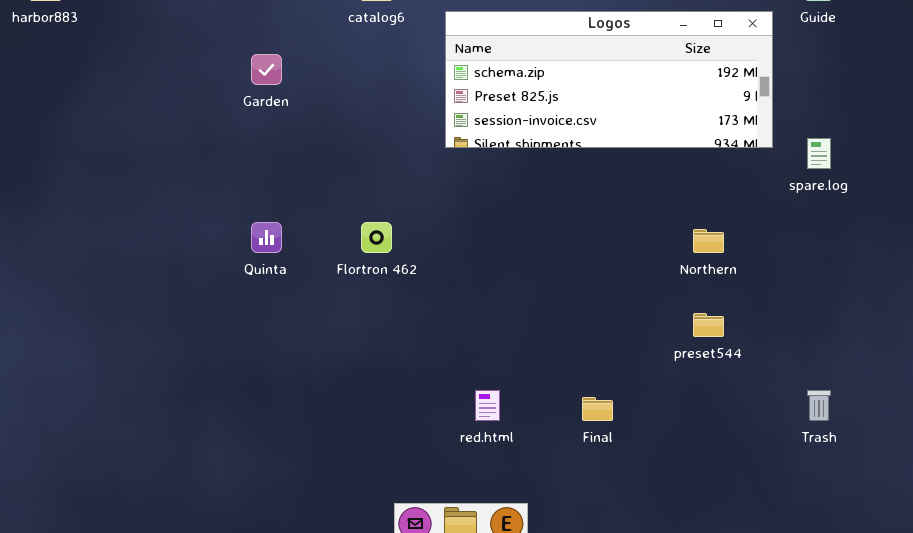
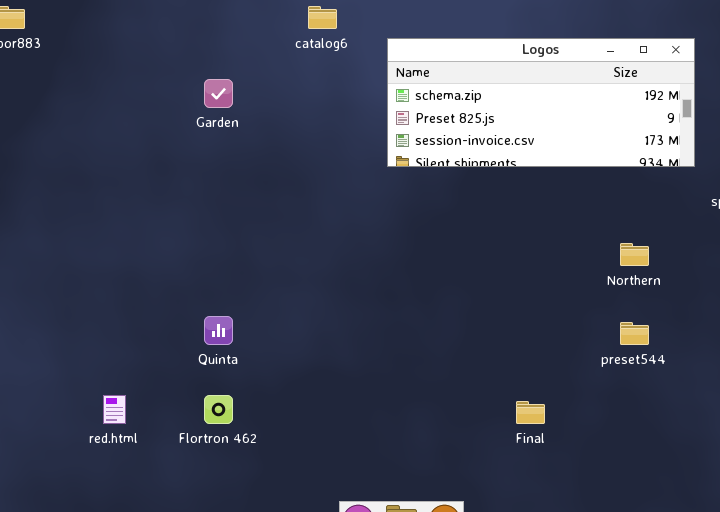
Quinta: [251,222,282,253] -> [204,316,233,345], moved
Flortron 462: [361,222,392,253] -> [204,395,233,424], moved
red.html: [475,390,500,421] -> [103,395,126,424], moved

